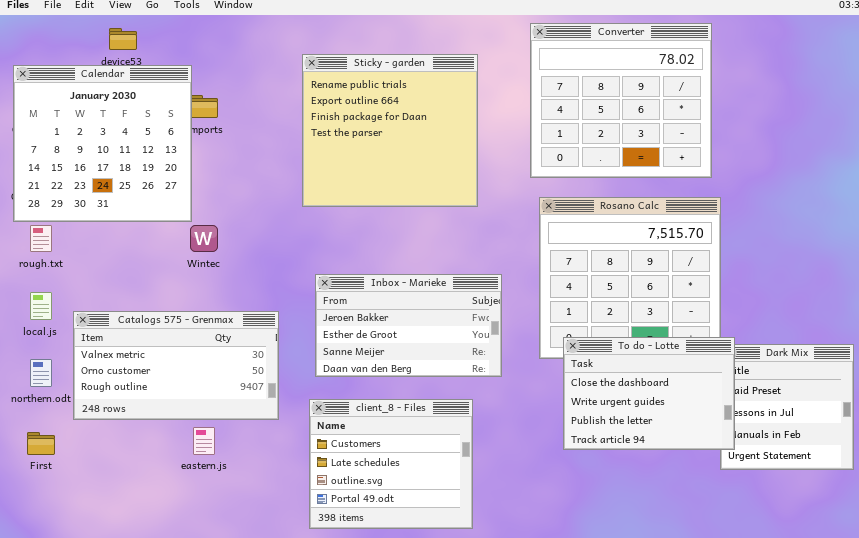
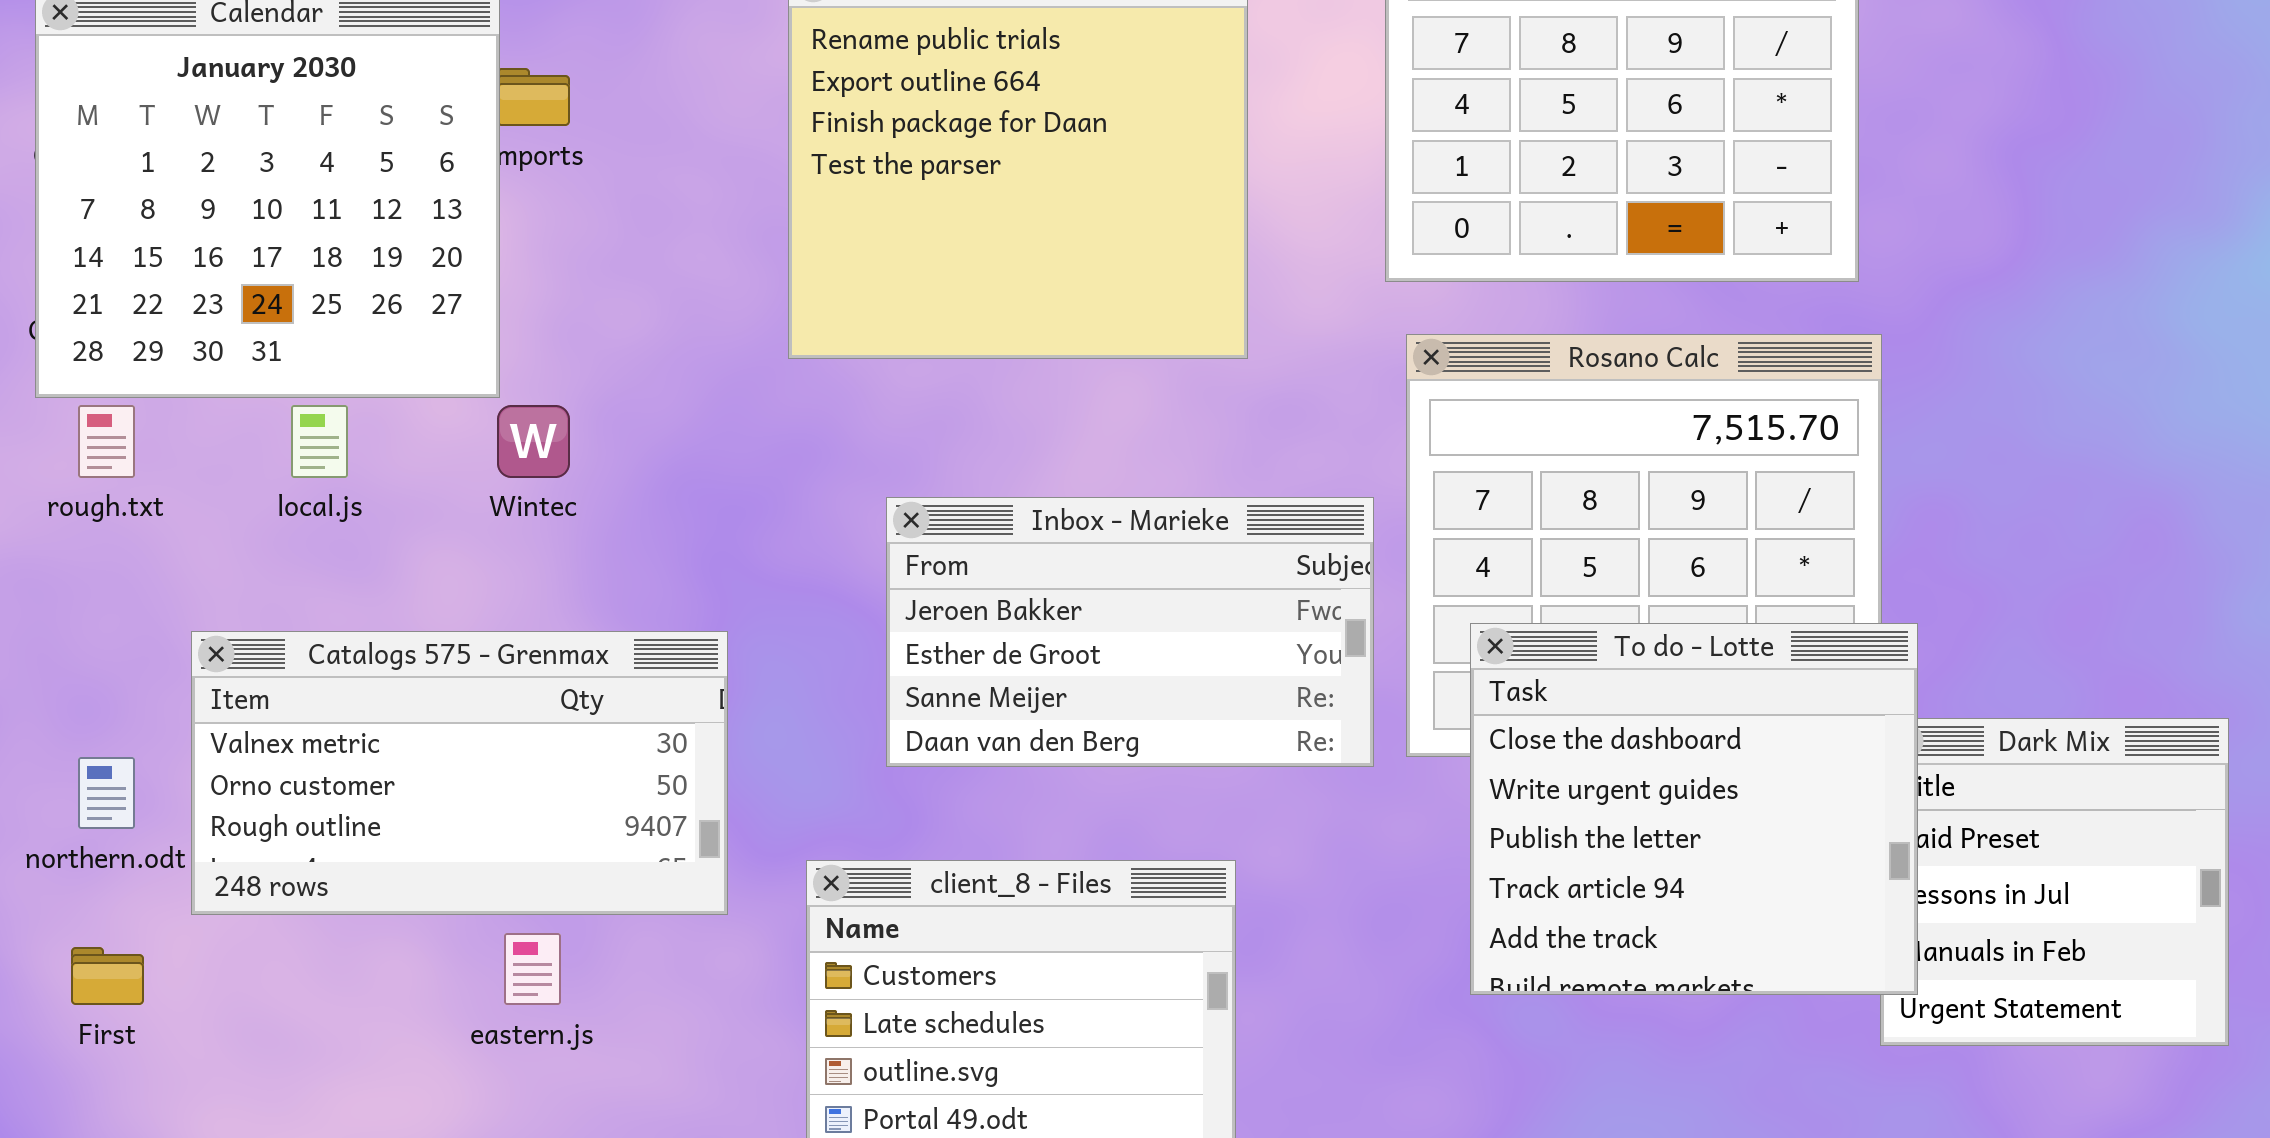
Inbox - Marieke: [315,274,502,377] -> [886,497,1374,767], moved
local.js: [30,292,52,320] -> [291,405,348,478], moved
To do - Lotte: [563,337,735,450] -> [1470,623,1918,995], resized

